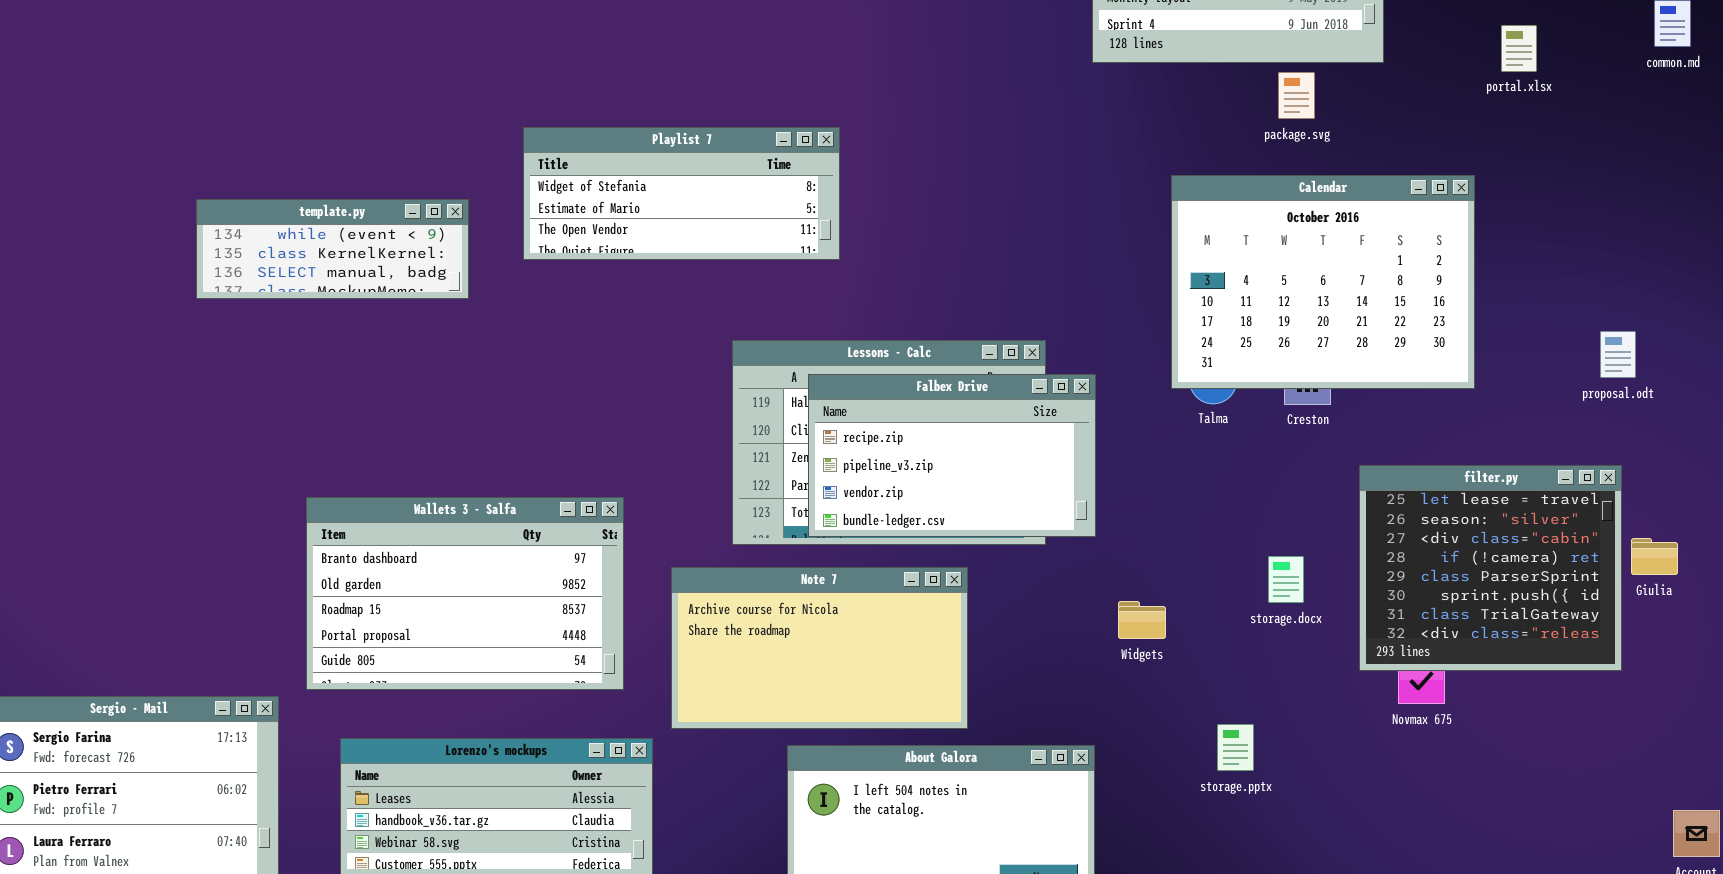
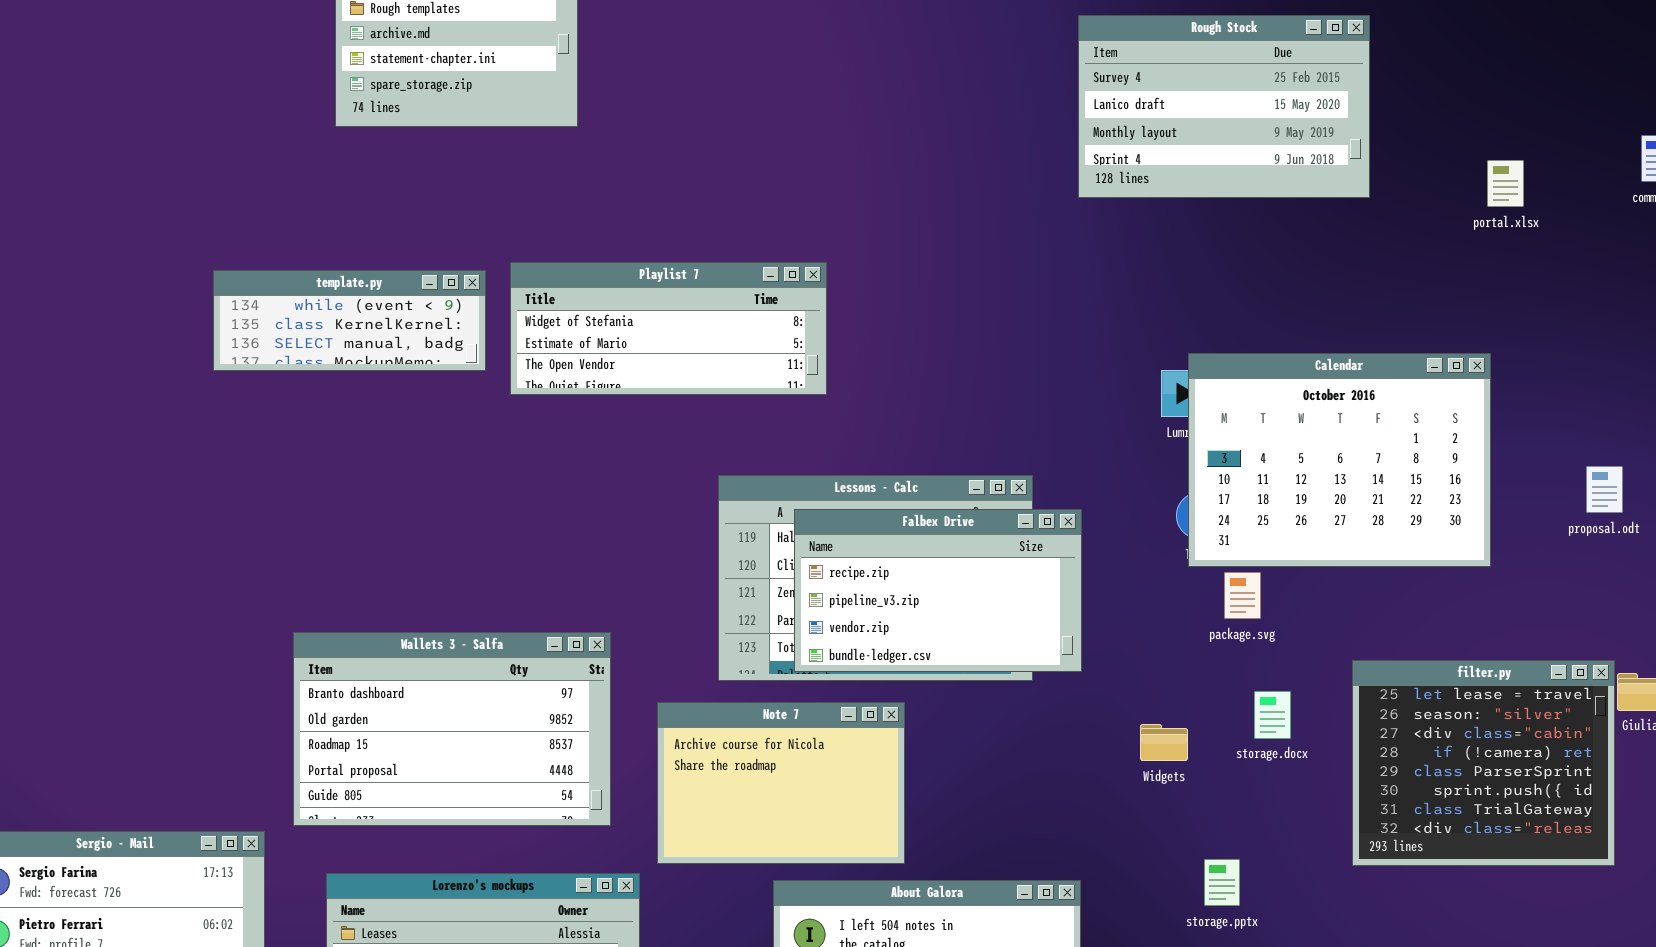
package.svg: [1278,72,1315,119] -> [1224,572,1261,619], moved
Calendar: [1171,175,1475,389] -> [1188,353,1491,567], moved
template.py: [196,199,469,299] -> [213,270,486,371], moved
filter.py: [1359,465,1622,671] -> [1352,660,1615,866], moved
Note 7: [671,567,968,729] -> [657,702,905,864], resized
Widgets: [1118,601,1166,639] -> [1140,724,1188,761], moved

